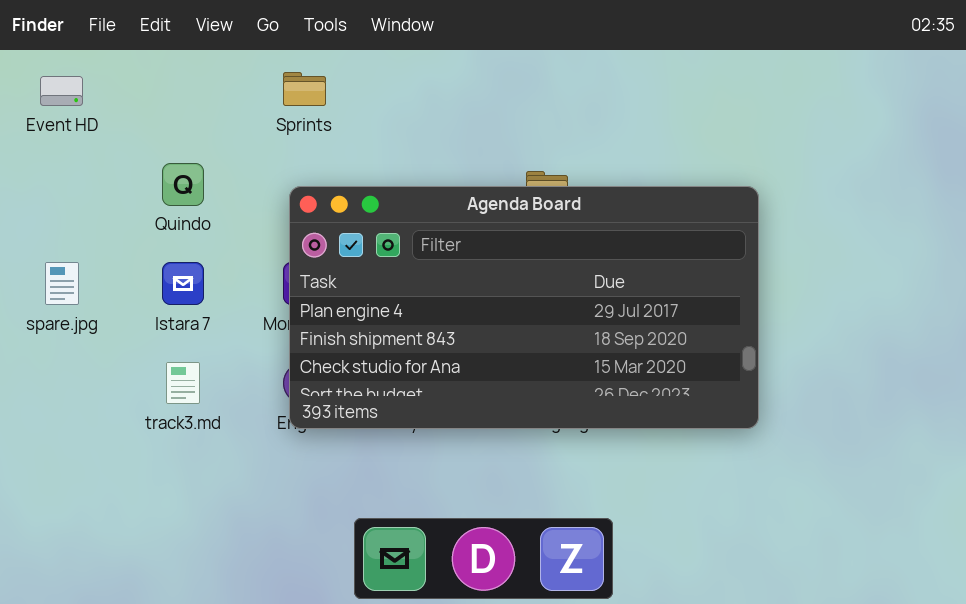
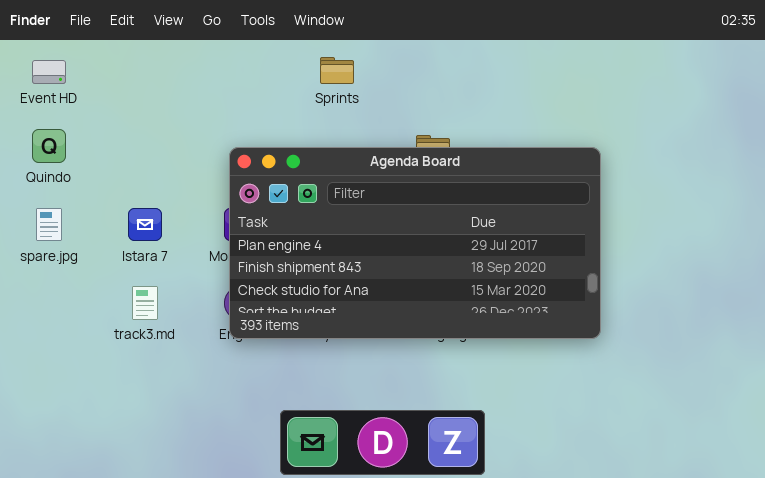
Sprints: [283,72,326,106] -> [320,57,354,84], moved
Quindo: [162,163,204,206] -> [32,129,66,163], moved

